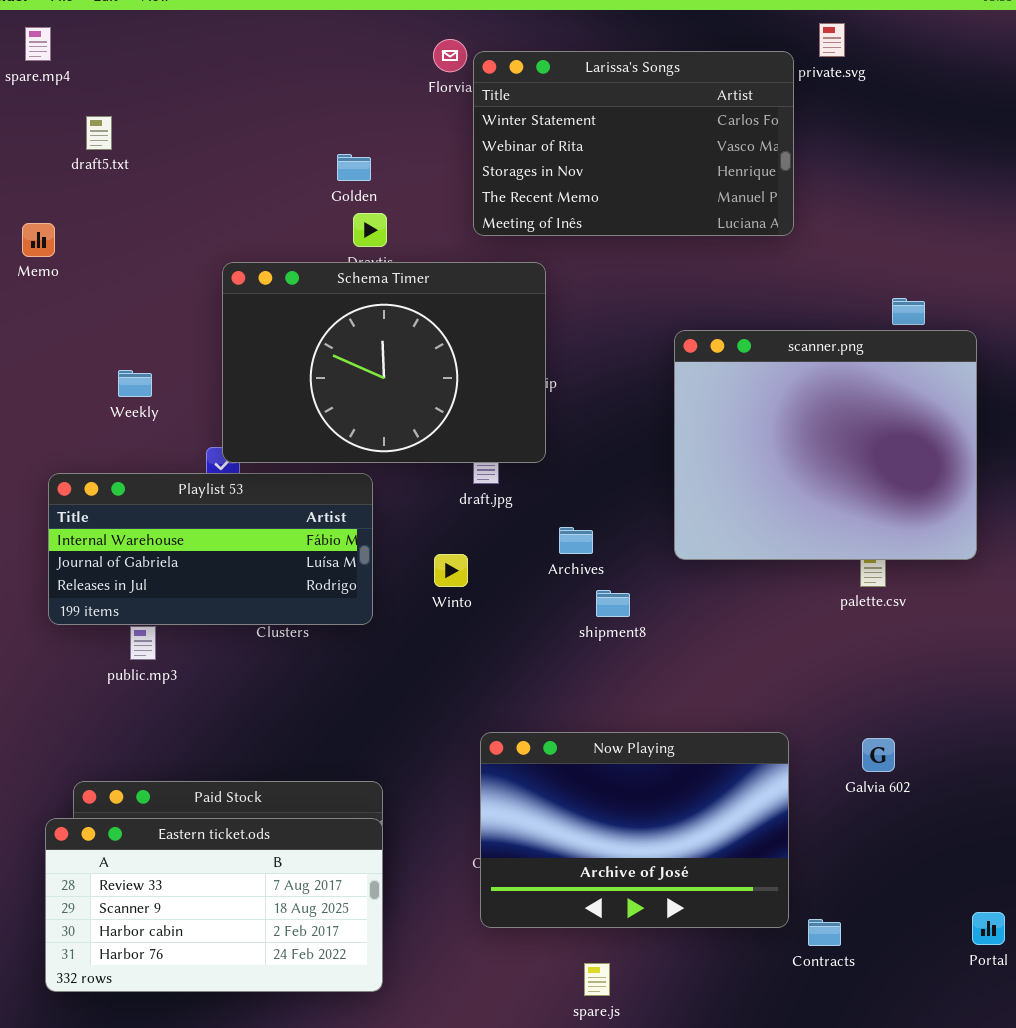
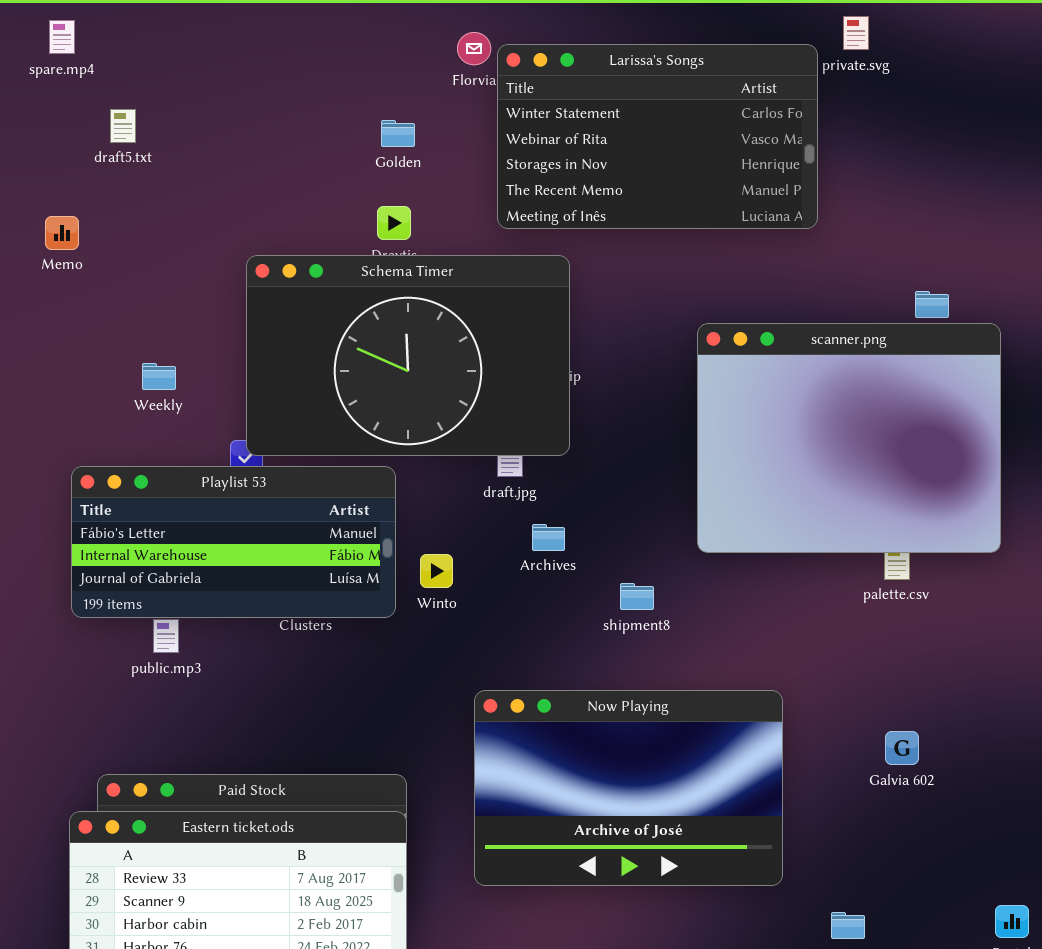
Golden: [337,154,371,181] -> [381,120,415,147], moved
Playlist 53: [48,473,373,625] -> [71,466,396,618], scrolled up 1 row
Archives: [559,527,593,554] -> [532,524,565,551], moved
Winto: [434,554,468,587] -> [420,554,453,588], moved
Now Playing: [480,732,789,928] -> [474,690,783,886], moved

